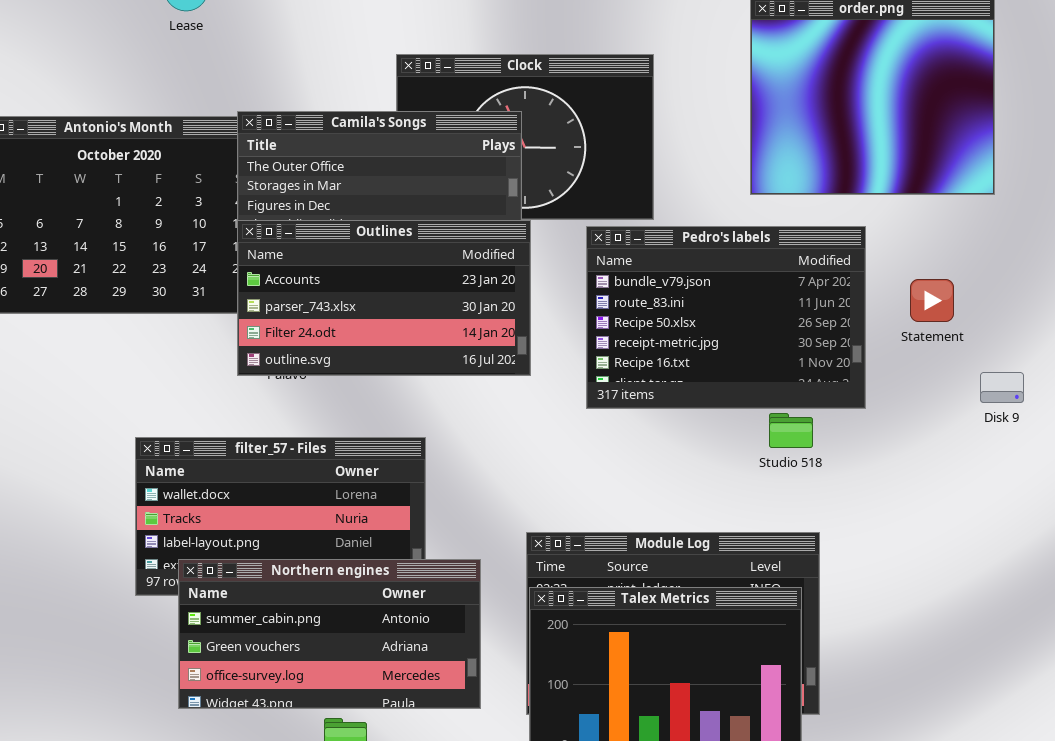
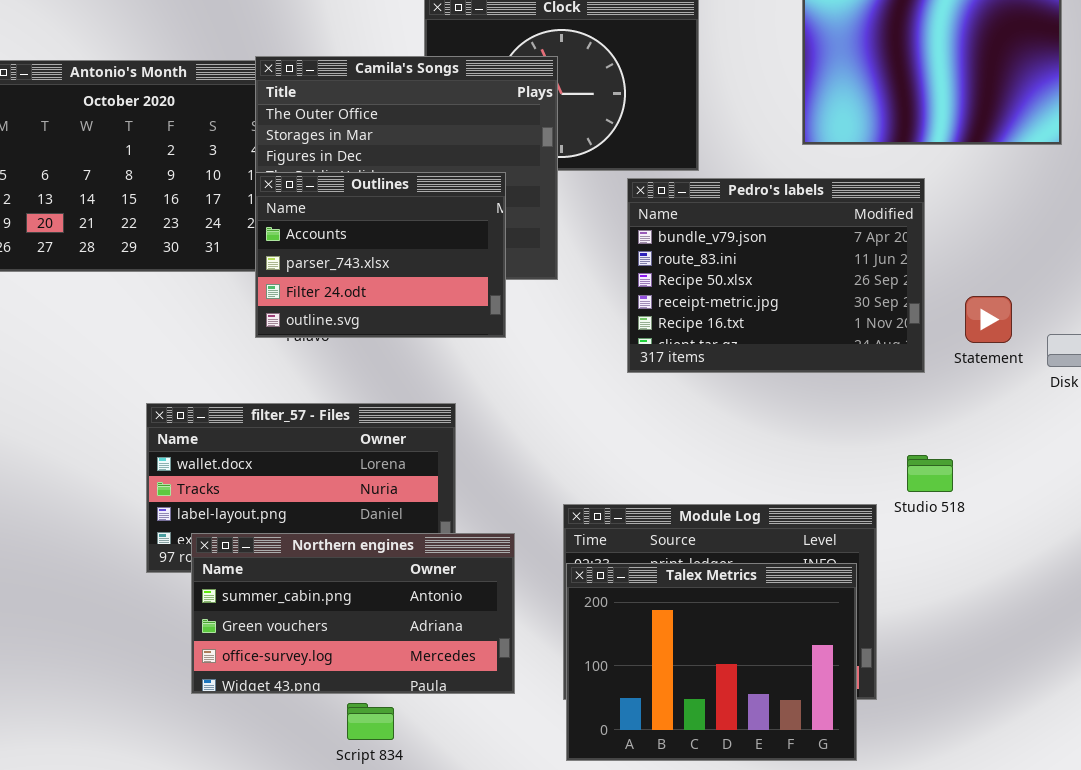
Outlines: [237,220,531,376] -> [255,172,506,338], resized
Statement: [910,279,954,322] -> [965,296,1012,343], moved
Studio 518: [769,413,813,448] -> [907,455,953,492], moved

